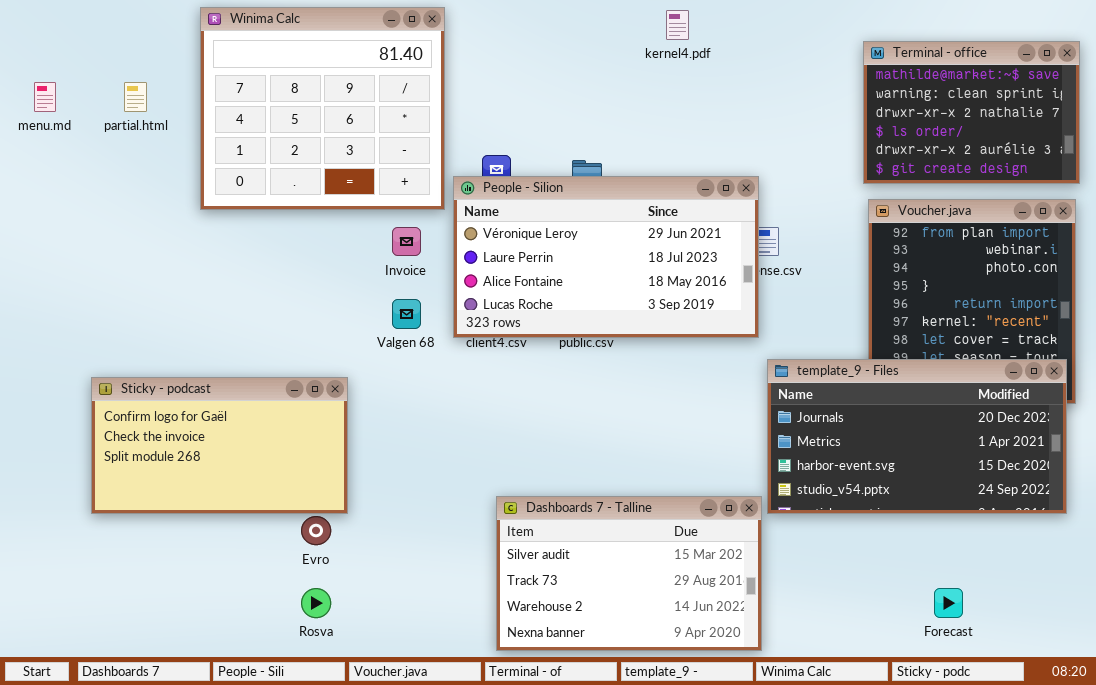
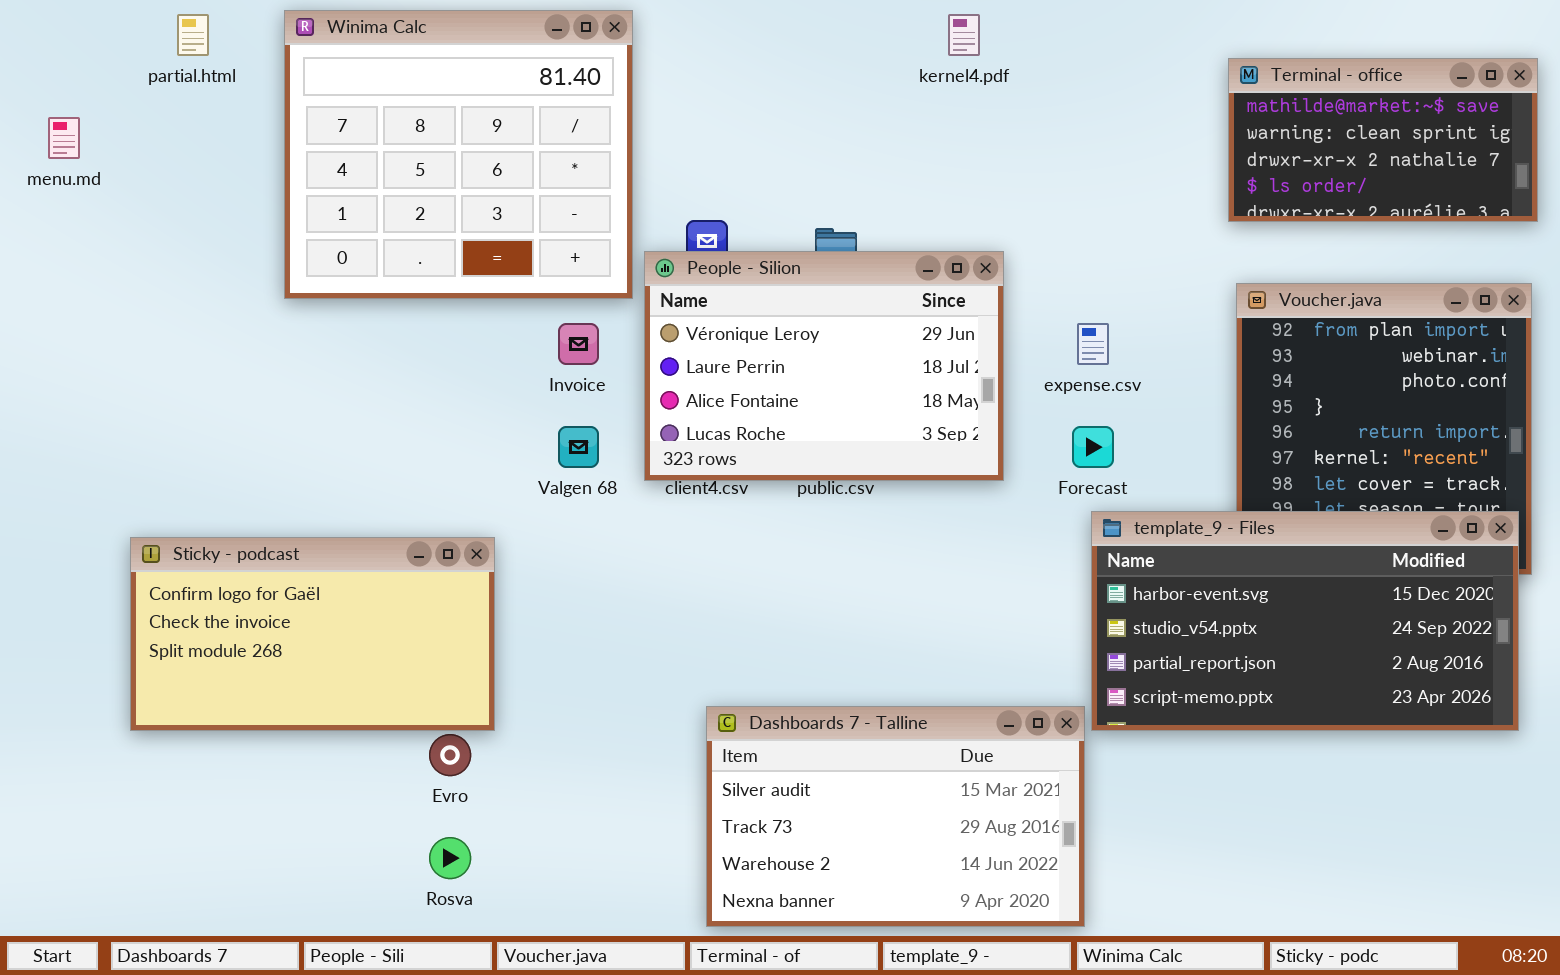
Terminal - office: [863,41,1080,184] -> [1228,58,1538,222], resized
partial.html: [124,82,147,112] -> [177,14,209,56], moved
People - Silion: [453,176,759,338] -> [644,251,1004,481], resized
template_9 - Files: [767,359,1067,514] -> [1091,511,1519,731], scrolled down 2 rows
Forecast: [934,588,963,618] -> [1072,426,1114,468], moved

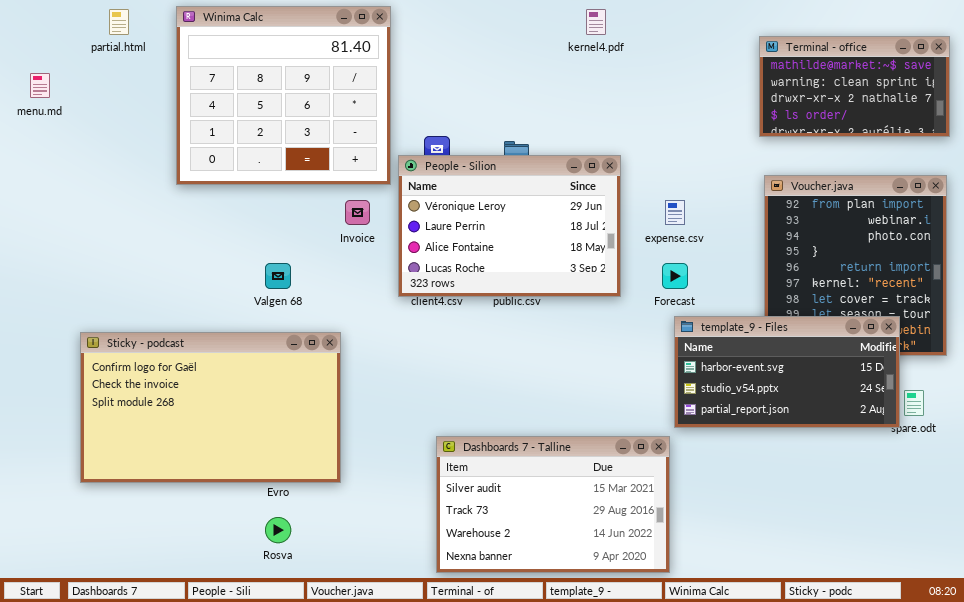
Valgen 68: [558,426,599,468] -> [265,263,291,289], moved
template_9 - Files: [1091,511,1519,731] -> [674,316,900,428], resized
Sticky - podcast: [130,537,495,731] -> [80,332,341,483], resized

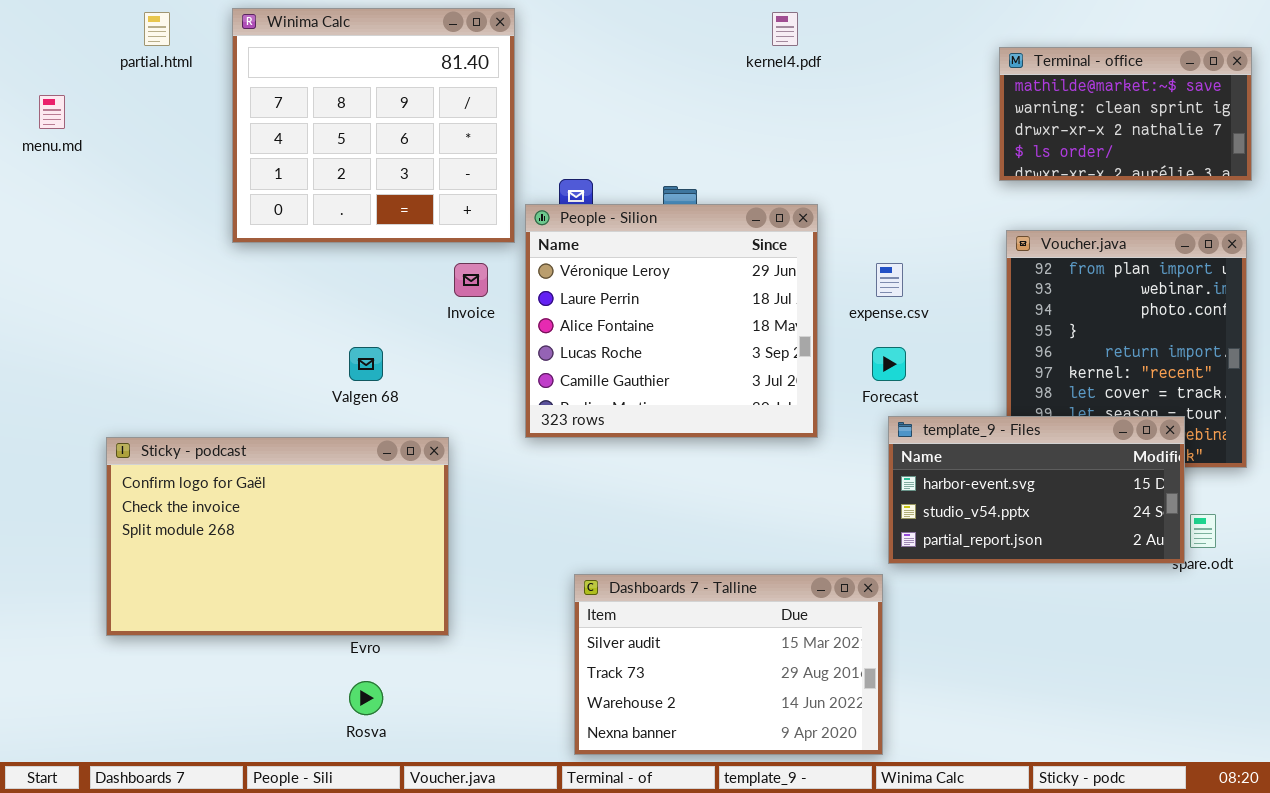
People - Silion: [398,155,621,297] -> [525,204,818,438], resized

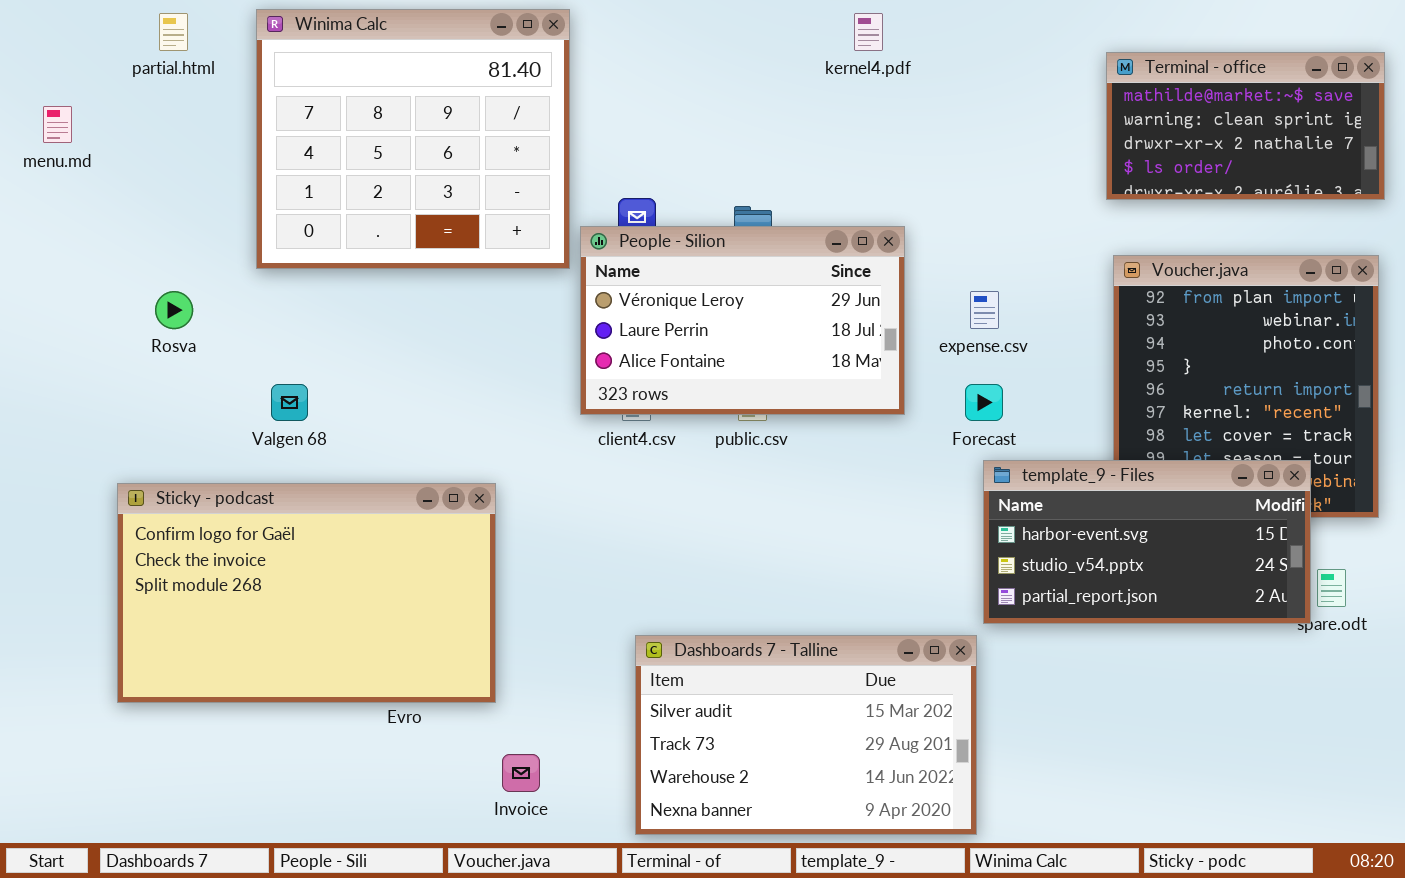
People - Silion: [525,204,818,438] -> [580,226,905,415], resized
Invoice: [454,263,488,297] -> [502,754,540,792], moved
Valgen 68: [349,347,383,381] -> [271,384,308,421], moved
Rosva: [349,681,383,715] -> [155,291,193,329], moved

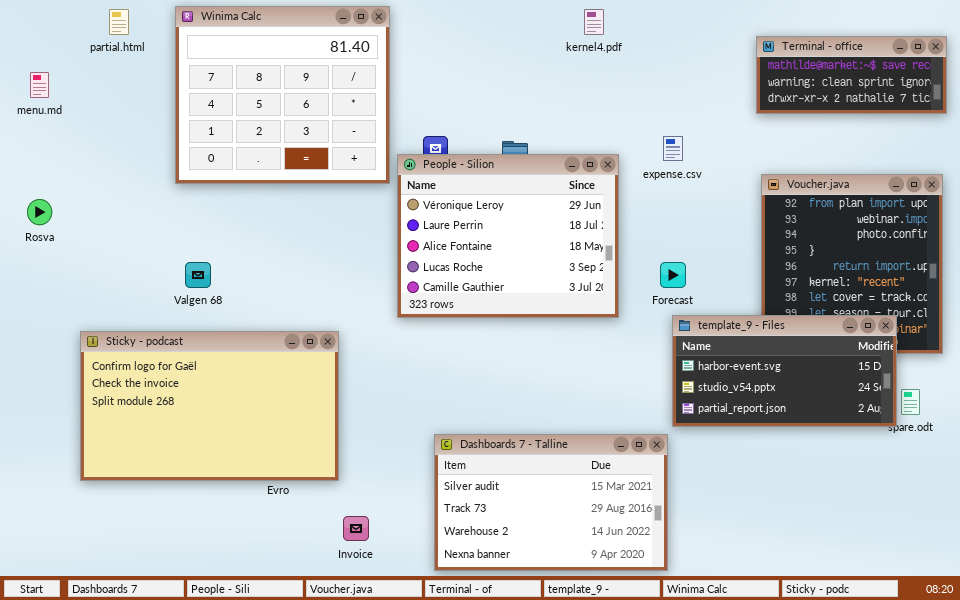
Terminal - office: [1106,52,1385,200] -> [756,36,947,114], resized
People - Silion: [580,226,905,415] -> [397,154,619,318], resized
Rosva: [155,291,193,329] -> [27,199,52,225], moved
expense.csv: [970,291,999,329] -> [663,136,683,161], moved

